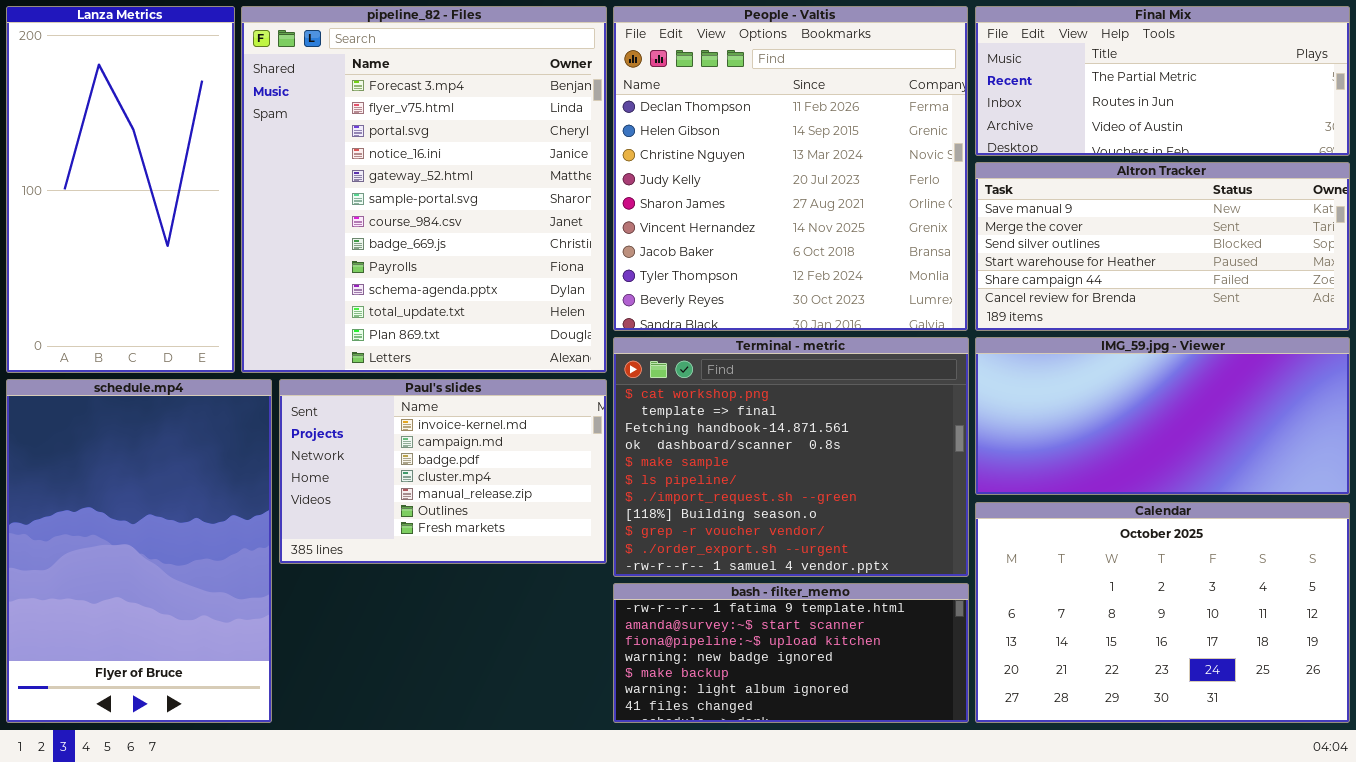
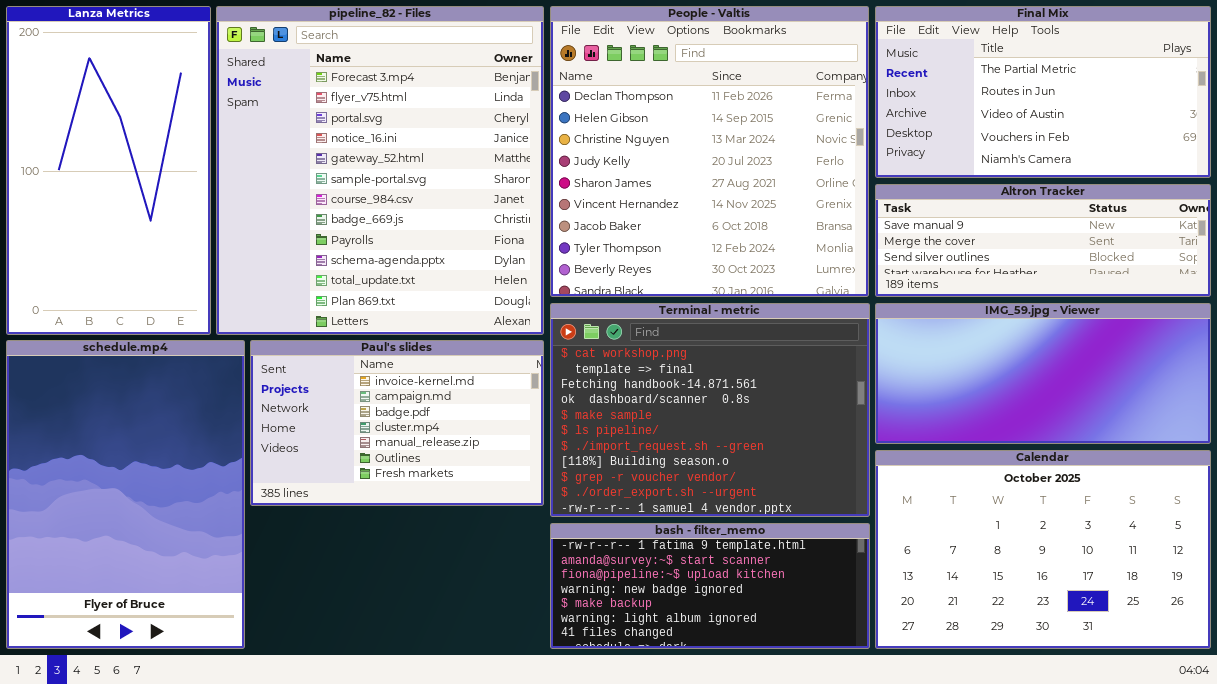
Final Mix: [975,6,1350,156] -> [875,6,1211,178], resized
Altron Tracker: [975,162,1350,331] -> [875,184,1211,297], resized

